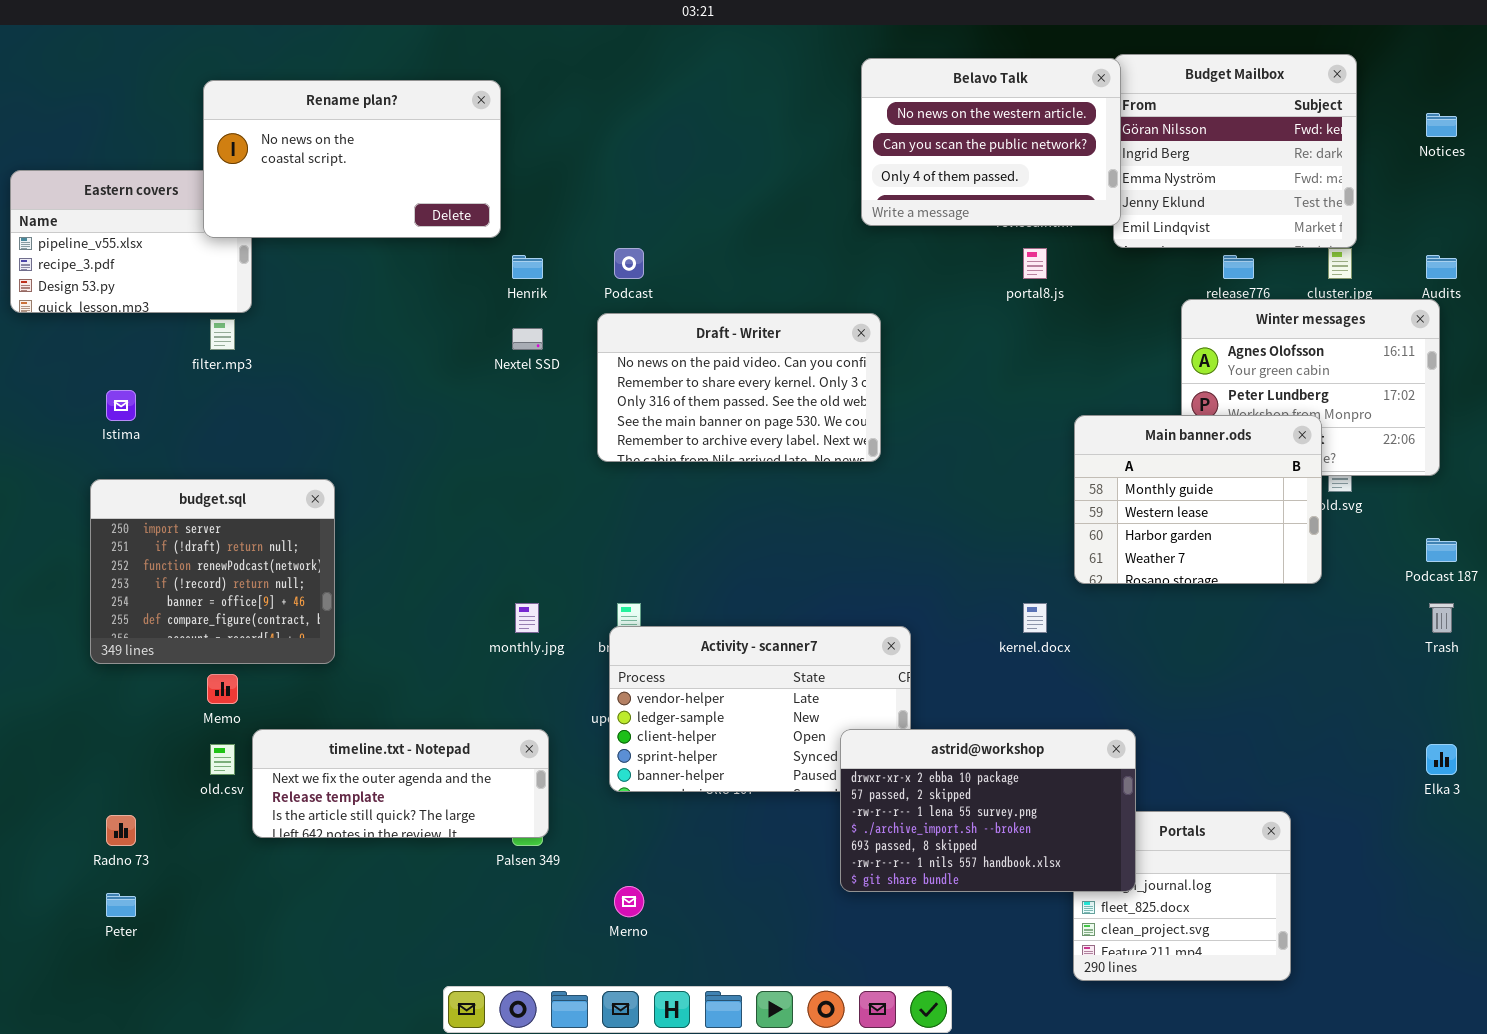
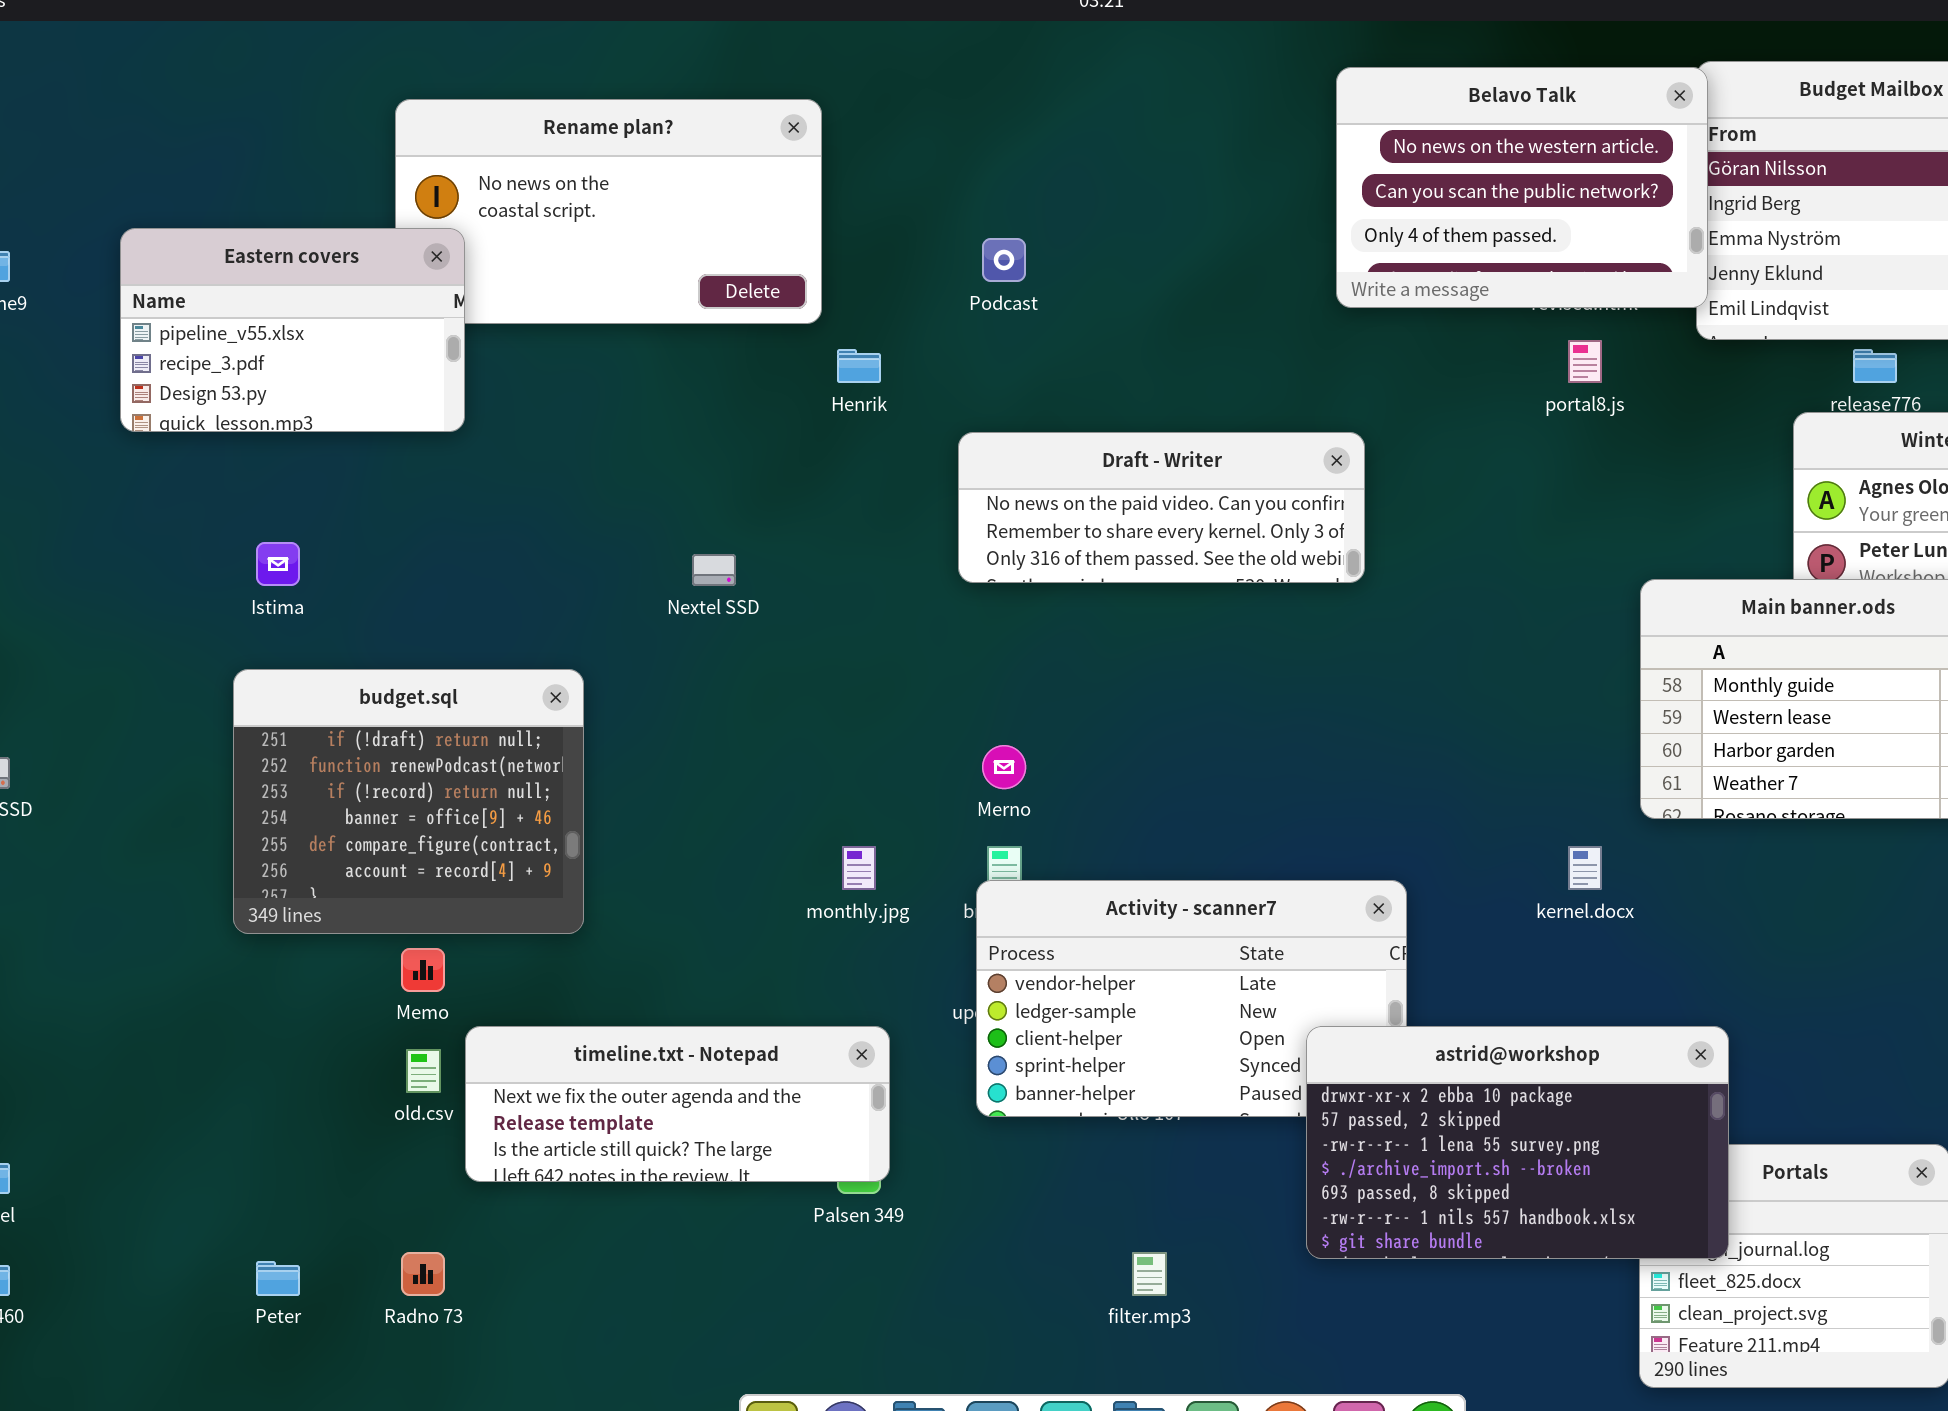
Eastern covers: [10,170,252,313] -> [120,228,465,432], raised
Podcast: [614,248,644,279] -> [982,238,1026,282], moved
Draft - Writer: [597,313,881,462] -> [958,432,1365,583], resized
filter.mp3: [210,319,235,350] -> [1132,1252,1167,1296], moved
Nextel SSD: [512,328,543,350] -> [692,554,736,586], moved
budget.sql: [90,479,335,664] -> [233,669,584,934], scrolled down 1 row
Radno 73: [106,815,136,846] -> [401,1252,445,1296], moved
Merno: [614,886,644,917] -> [982,745,1026,789], moved

